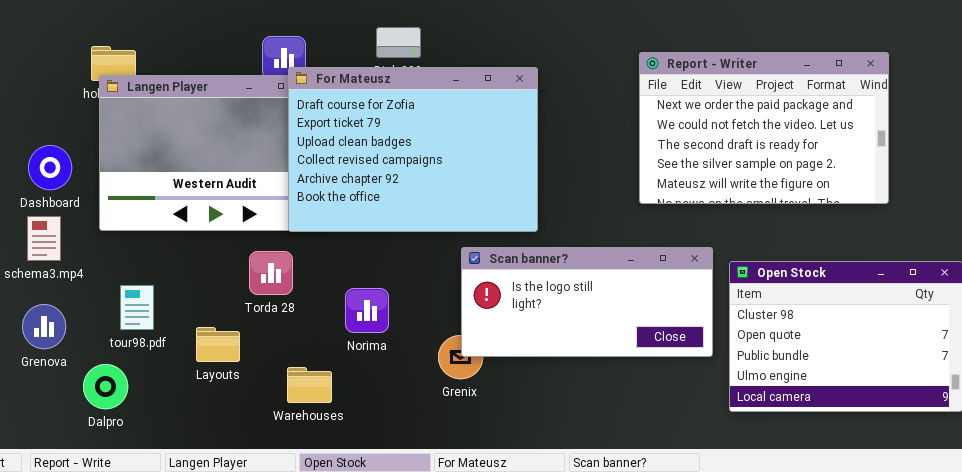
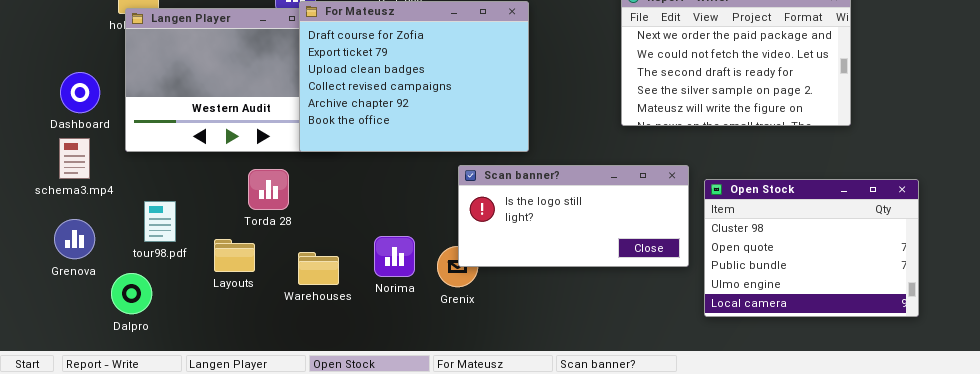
Torda 28: [249,251,293,295] -> [248,169,289,210], moved
Norima: [345,288,389,333] -> [374,236,415,277], moved
Warehouses: [287,367,332,403] -> [298,252,339,285], moved

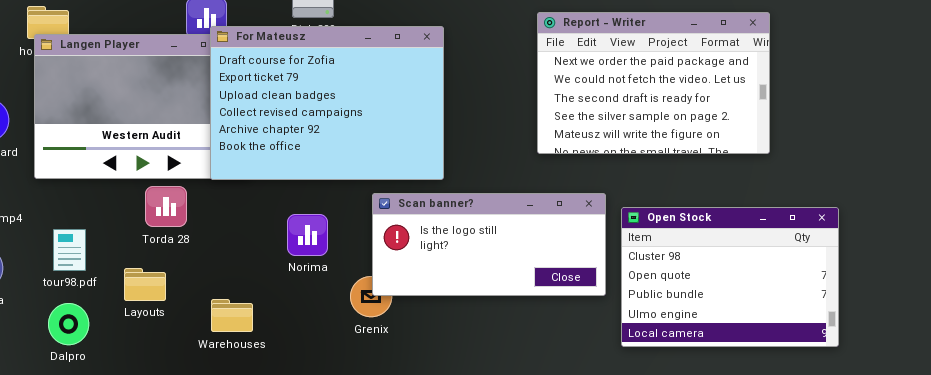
Torda 28: [248,169,289,210] -> [145,186,187,227], moved
Norima: [374,236,415,277] -> [287,214,328,256], moved
Warehouses: [298,252,339,285] -> [211,299,253,332], moved
Dalpro: [111,273,152,314] -> [48,303,89,345], moved

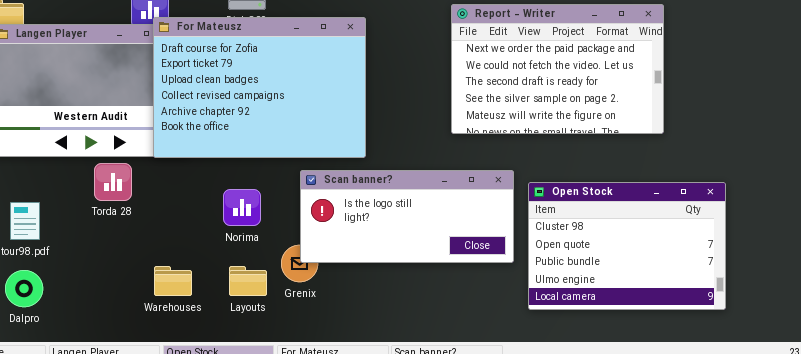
Layouts: [124,268,166,301] -> [229,266,267,296], moved

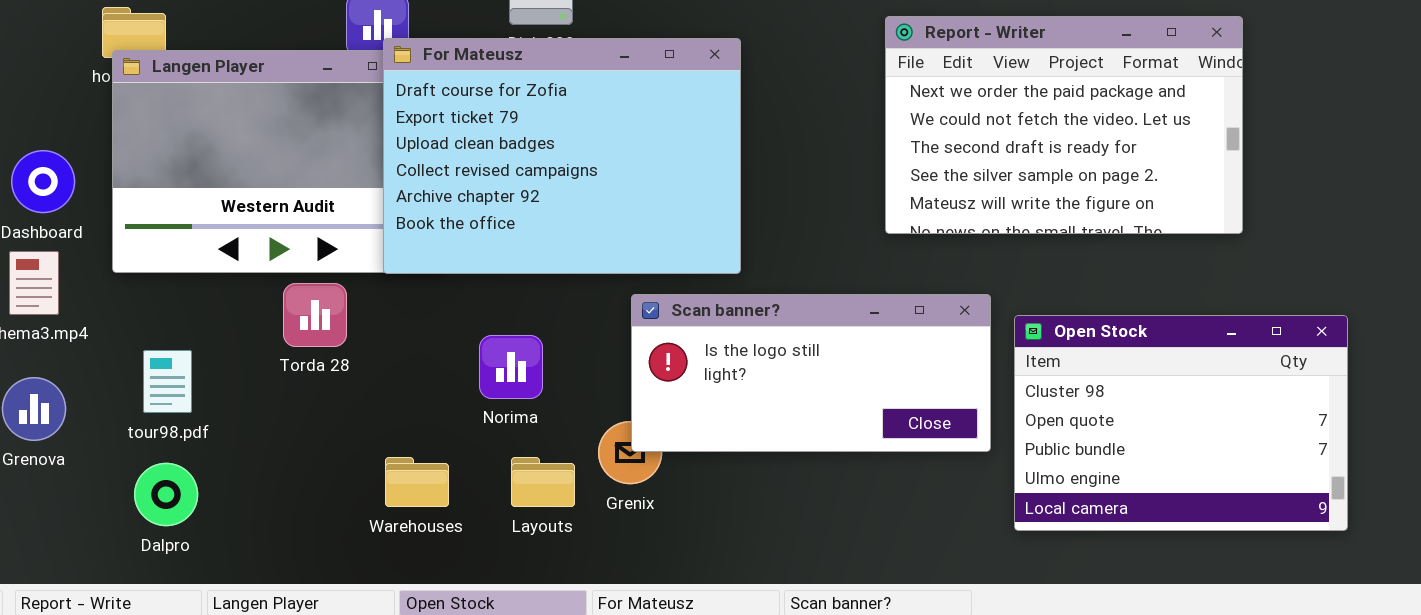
Norima: [223,189,261,226] -> [479,335,543,399], moved

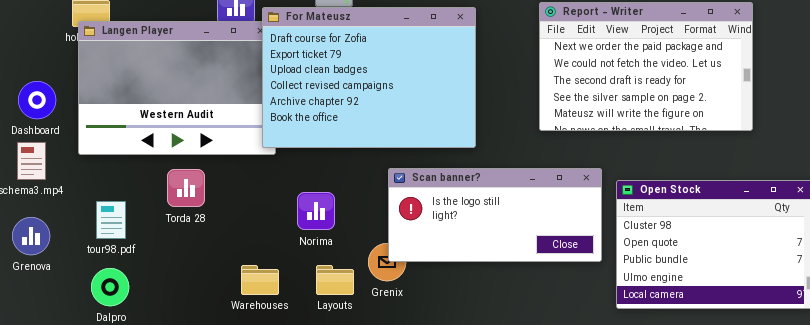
For Mateusz: [383,38,741,274] -> [262,7,476,148], moved
Torda 28: [283,283,347,347] -> [167,169,205,207], moved

